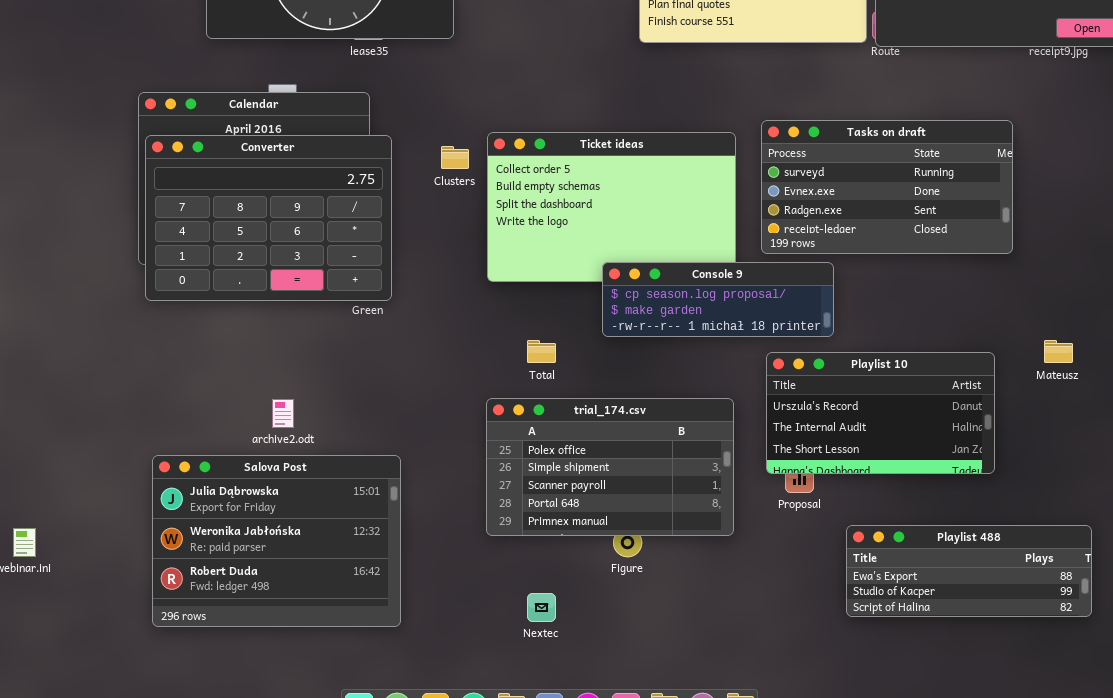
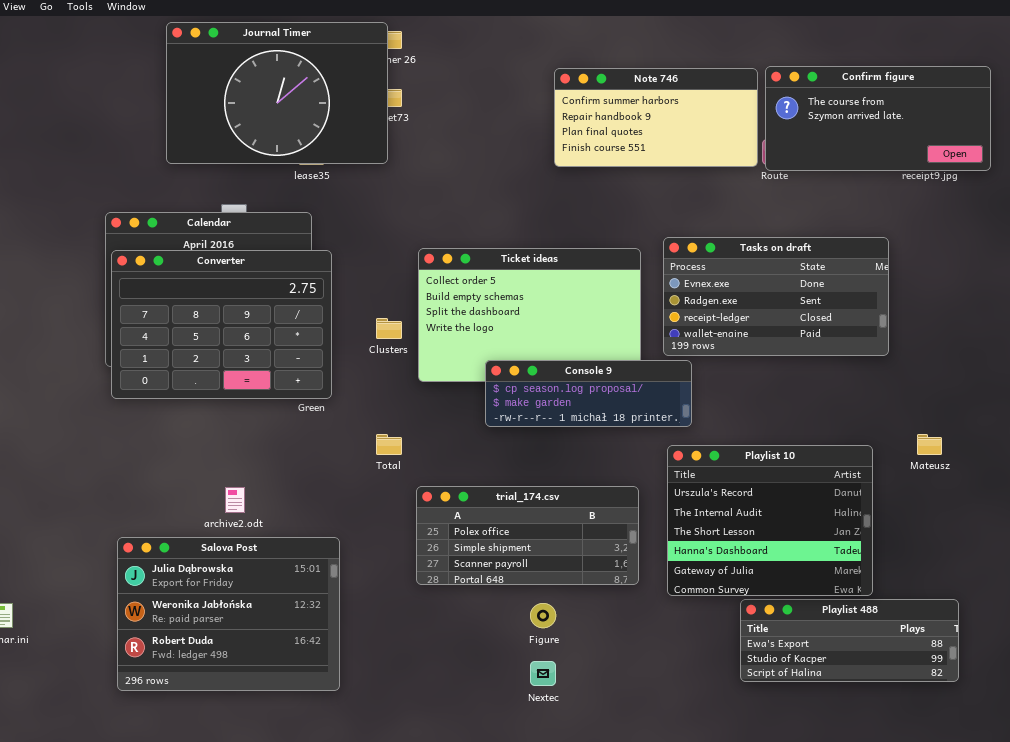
Tasks on draft: [761,120,1013,254] -> [663,237,889,356], scrolled down 1 row
Clusters: [441,146,469,169] -> [376,318,402,339], moved
Console 9: [602,262,834,337] -> [485,360,692,427], moved
Total: [527,340,556,363] -> [376,434,402,455], moved
Playlist 10: [766,352,995,474] -> [667,445,873,596], resized
trial_174.csv: [486,398,734,536] -> [416,486,639,585], resized
Nextec: [527,593,556,622] -> [530,661,556,686], moved

